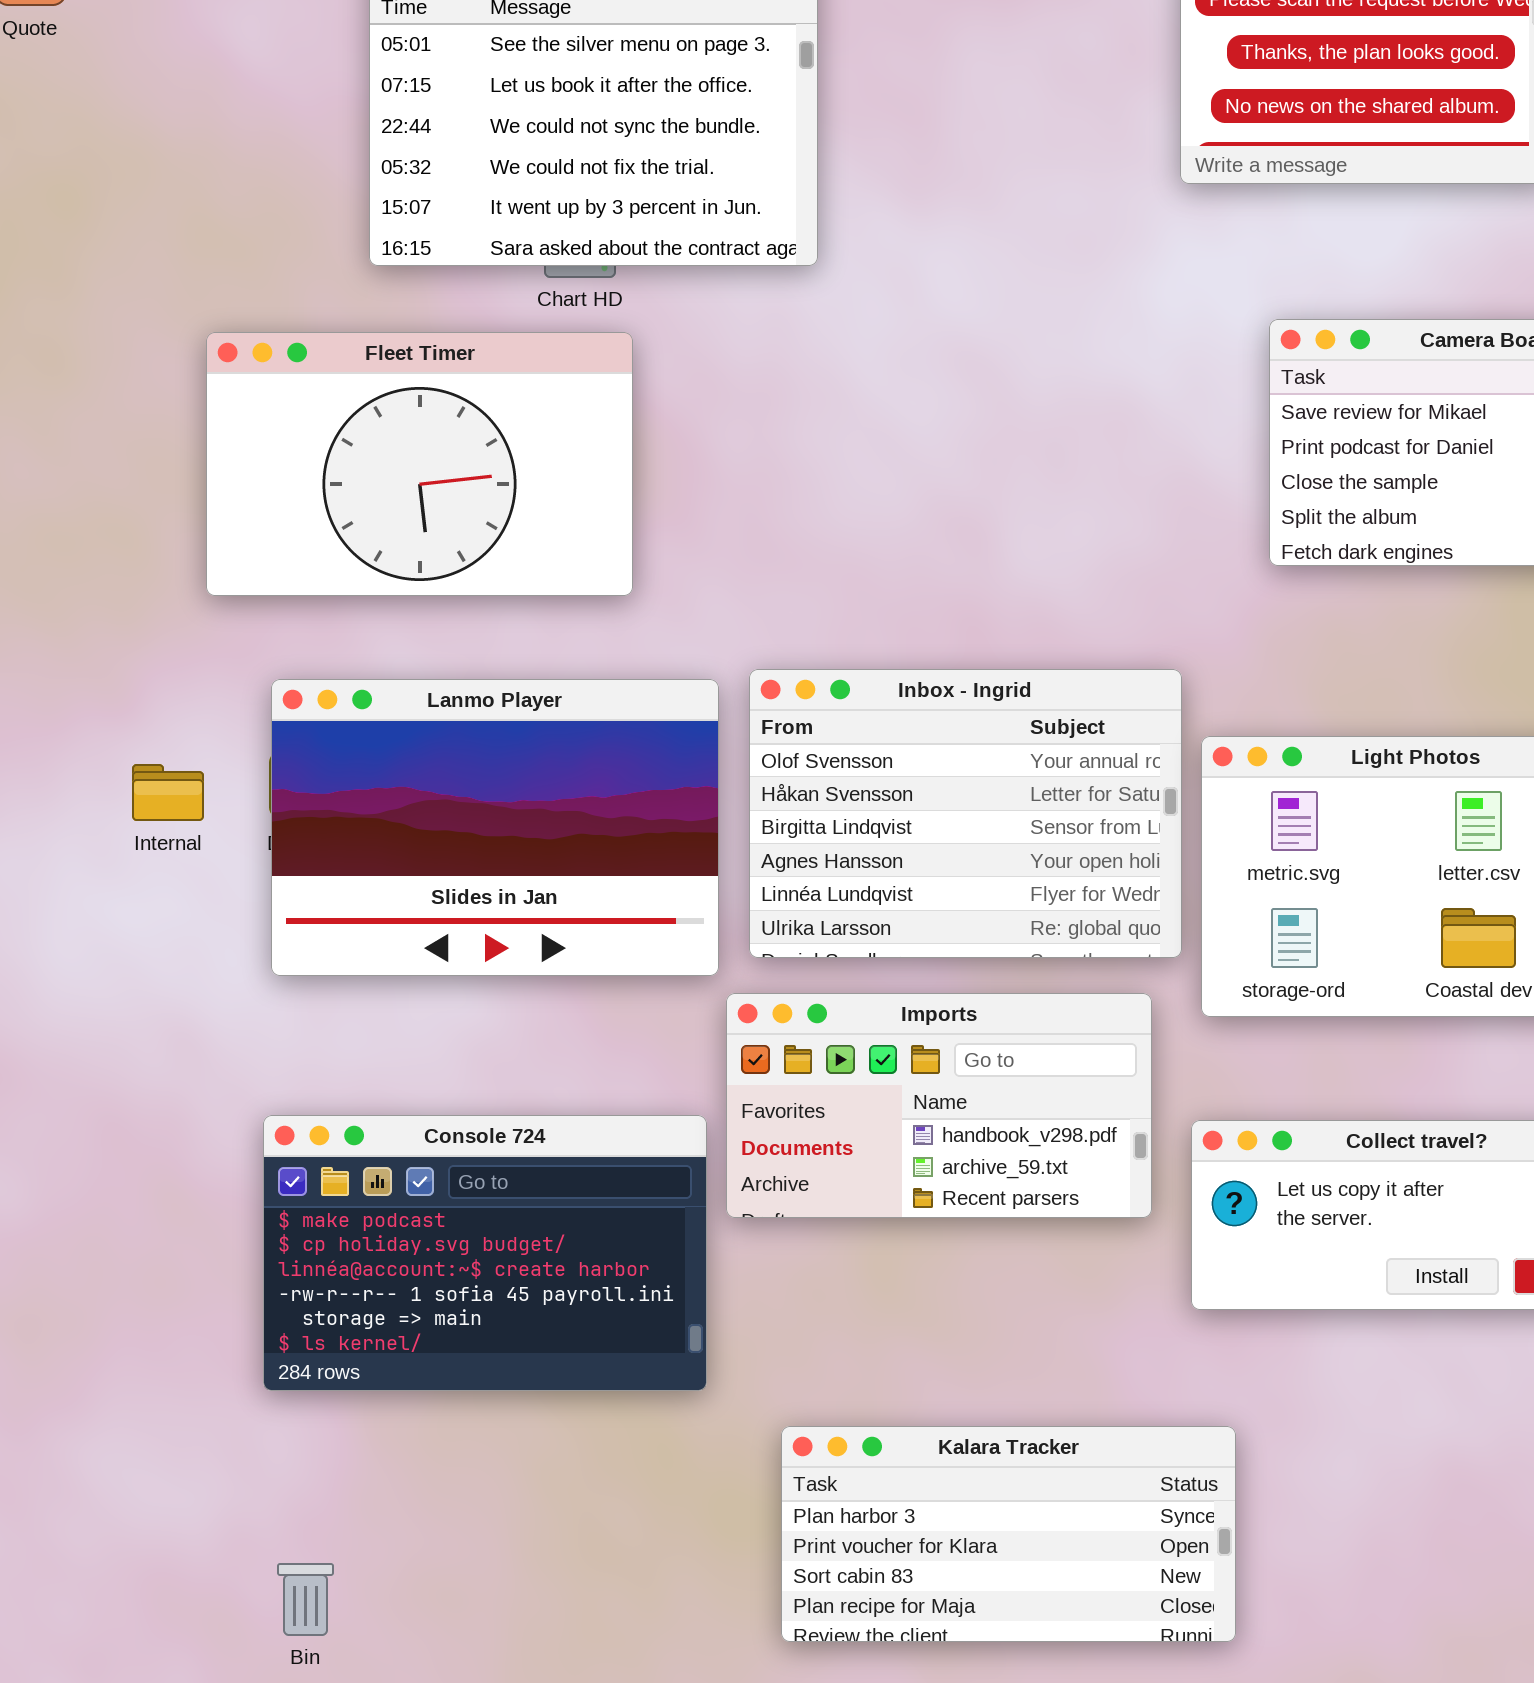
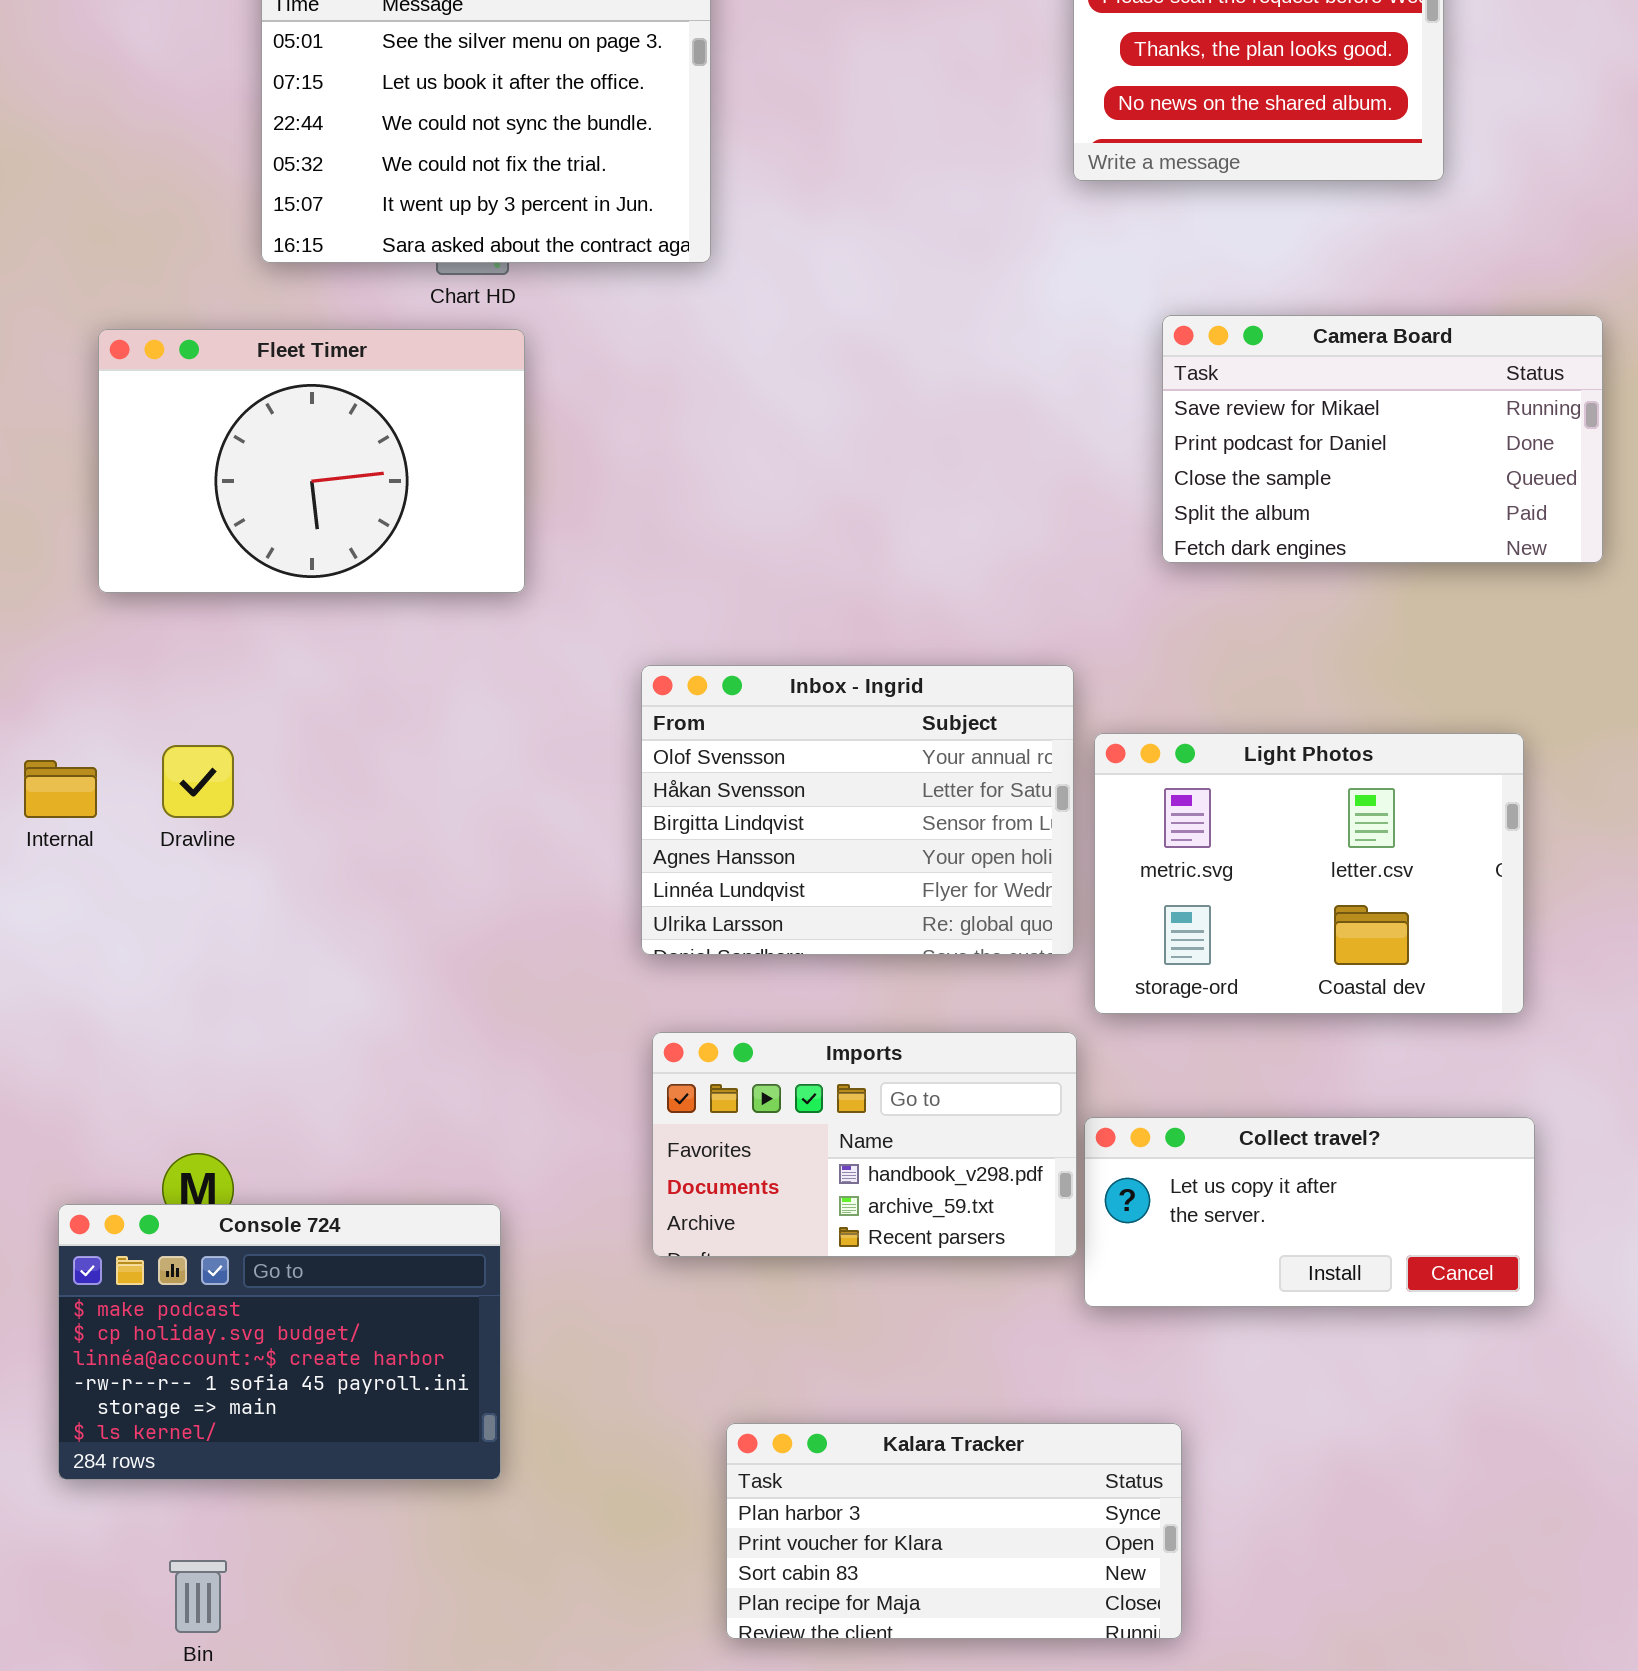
Lanmo Player: [271,679,719,976] -> none, closed
Imports: [726,993,1152,1218] -> [652,1032,1077,1257], moved
Console 724: [263,1115,707,1391] -> [58,1204,501,1480], moved
Kalara Tracker: [781,1426,1236,1642] -> [726,1423,1182,1639], moved

